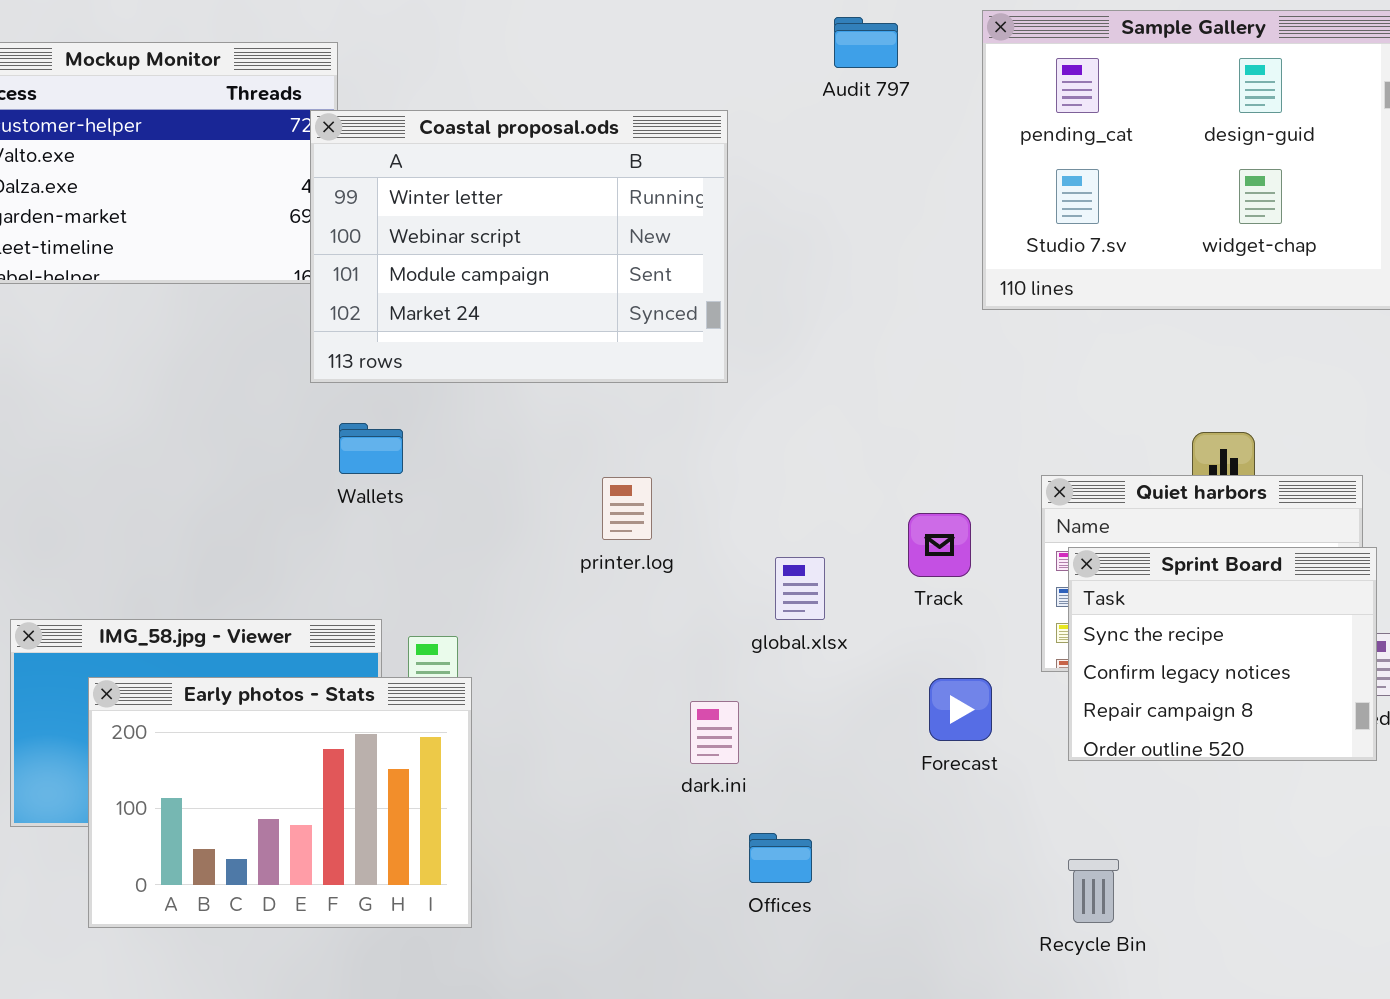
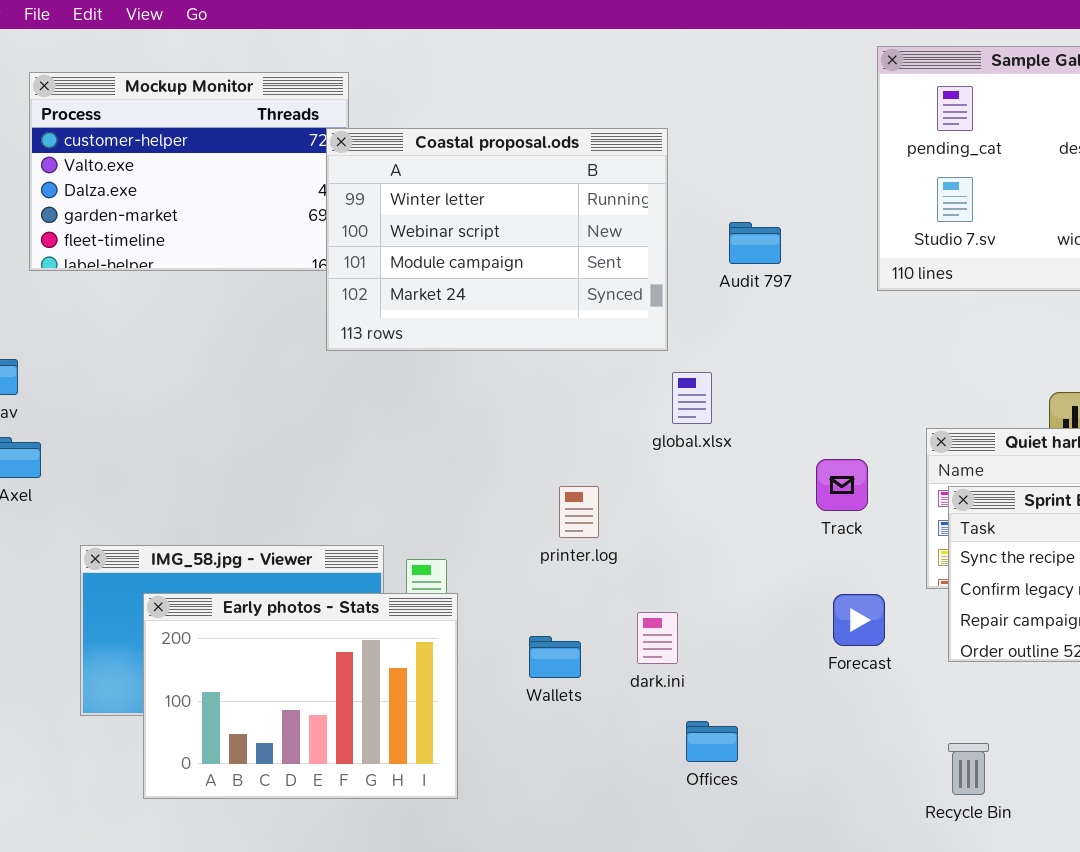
Audit 797: [834,17,898,68] -> [729,222,781,264], moved
Wallets: [339,423,403,474] -> [529,636,581,678], moved
printer.log: [602,477,652,540] -> [559,486,599,538], moved
global.xlsx: [775,557,825,620] -> [672,372,712,424], moved

